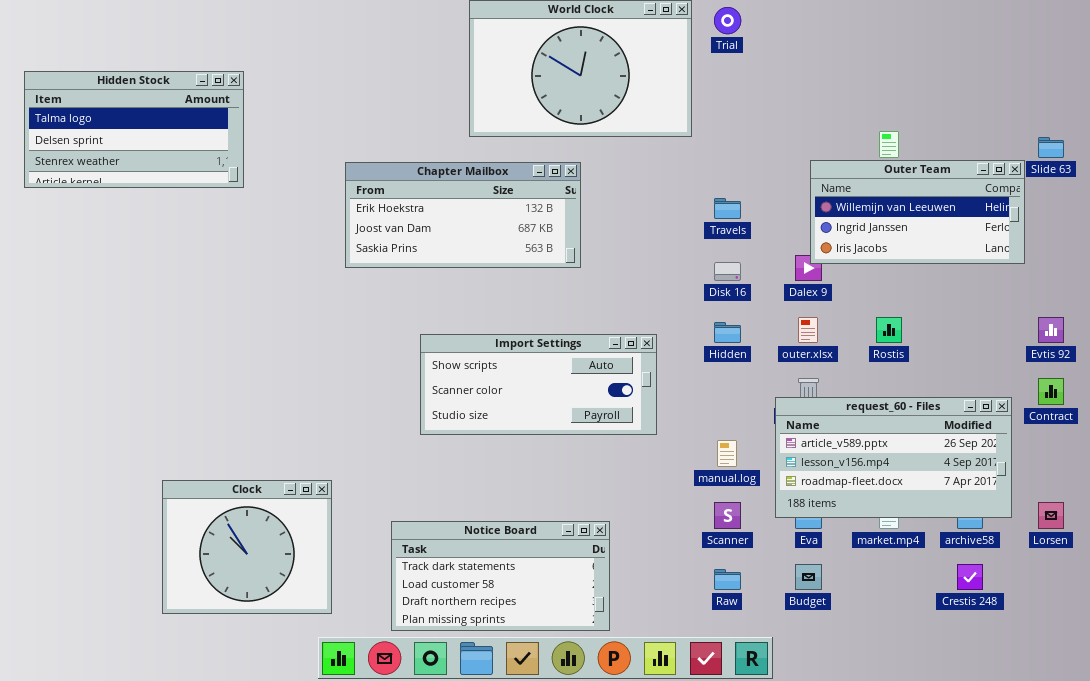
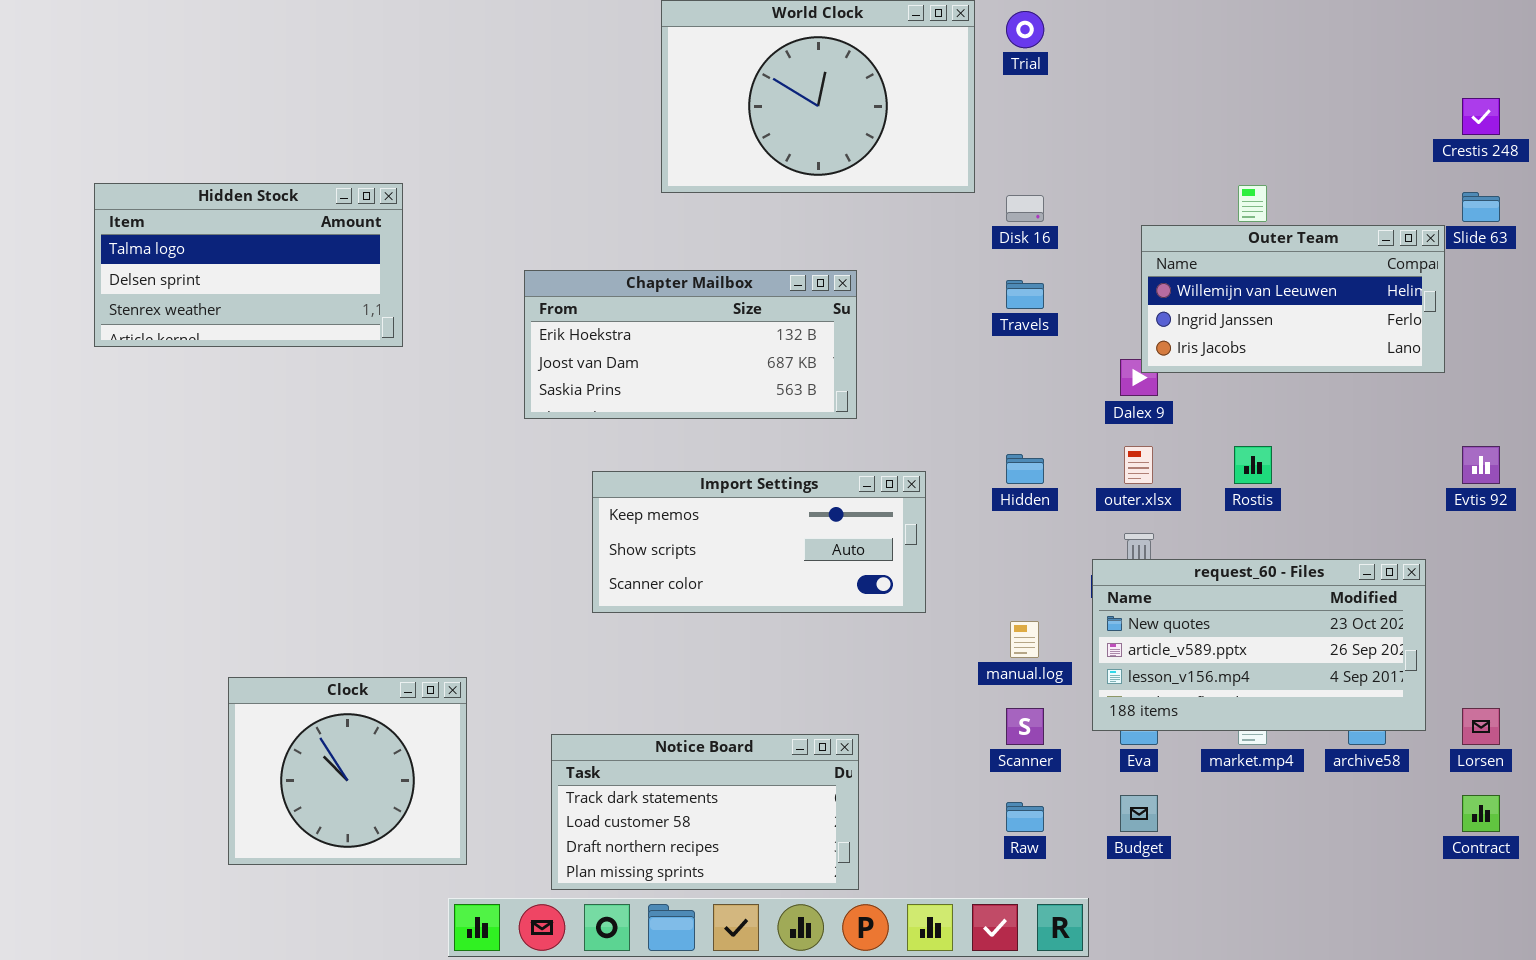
Hidden Stock: [24,71,244,188] -> [94,183,403,347], moved
Chapter Mailbox: [345,162,581,268] -> [524,270,857,419], moved
Disk 16: [714,262,741,281] -> [1006,195,1044,222], moved
Import Settings: [420,334,657,435] -> [592,471,926,613], scrolled up 1 row
Contract: [1038,378,1064,405] -> [1462,795,1500,832], moved
request_60 - Files: [775,397,1012,518] -> [1092,559,1426,731], scrolled up 1 row
Crestis 248: [957,564,983,590] -> [1462,98,1500,135], moved

